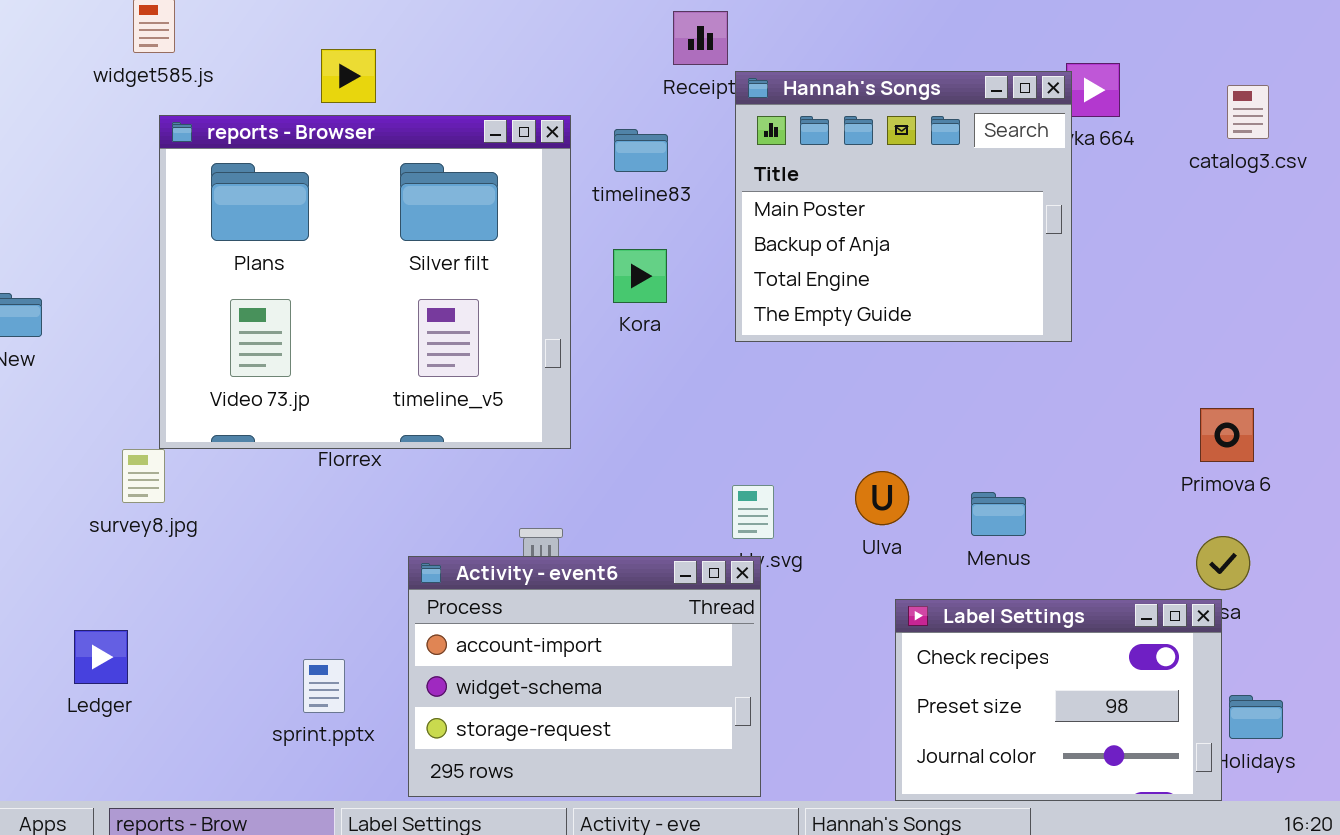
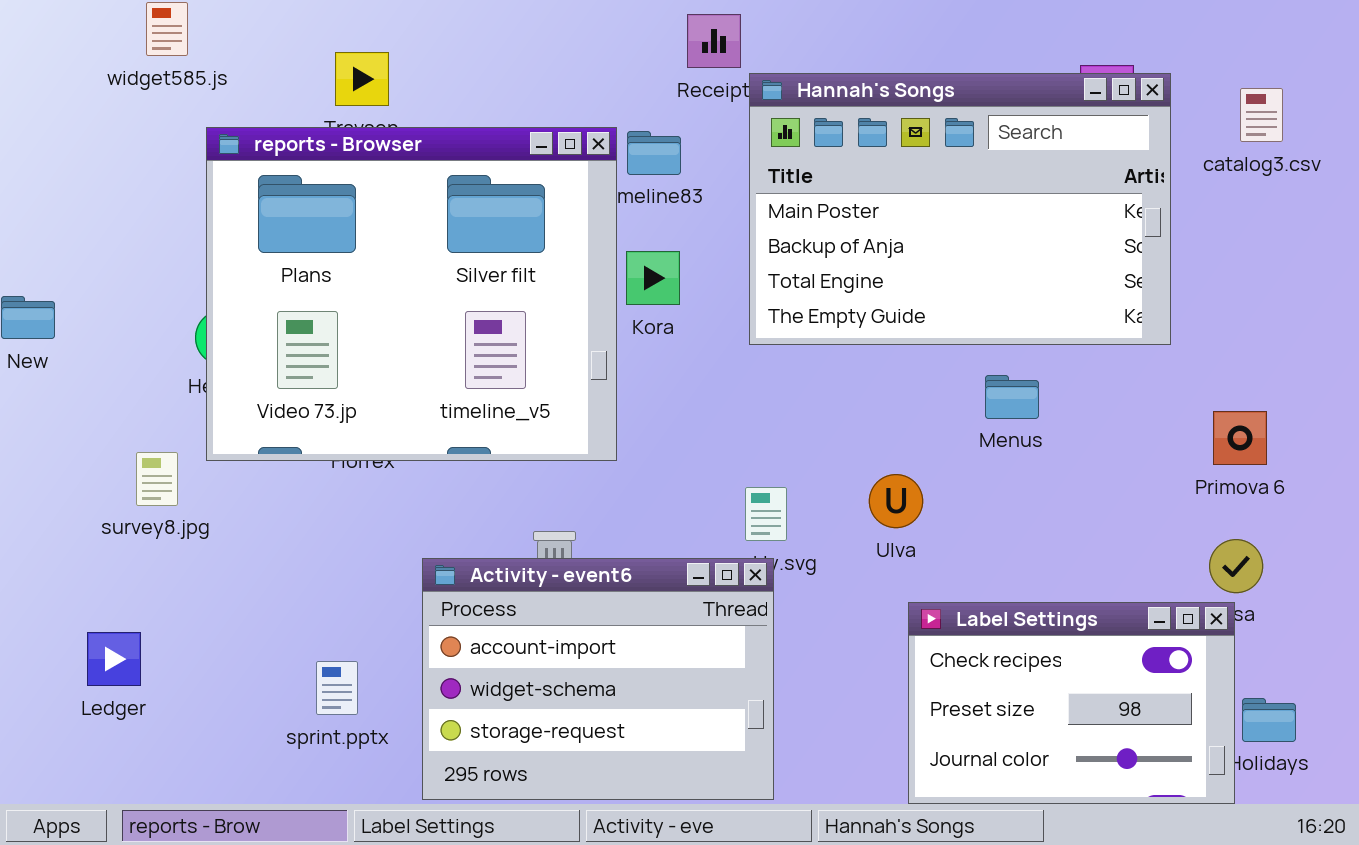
Hannah's Songs: [735,71,1072,342] -> [749,73,1171,345], resized
reports - Browser: [159,115,571,449] -> [206,127,617,461], moved
Menus: [971,492,1026,536] -> [985,375,1039,419], moved

